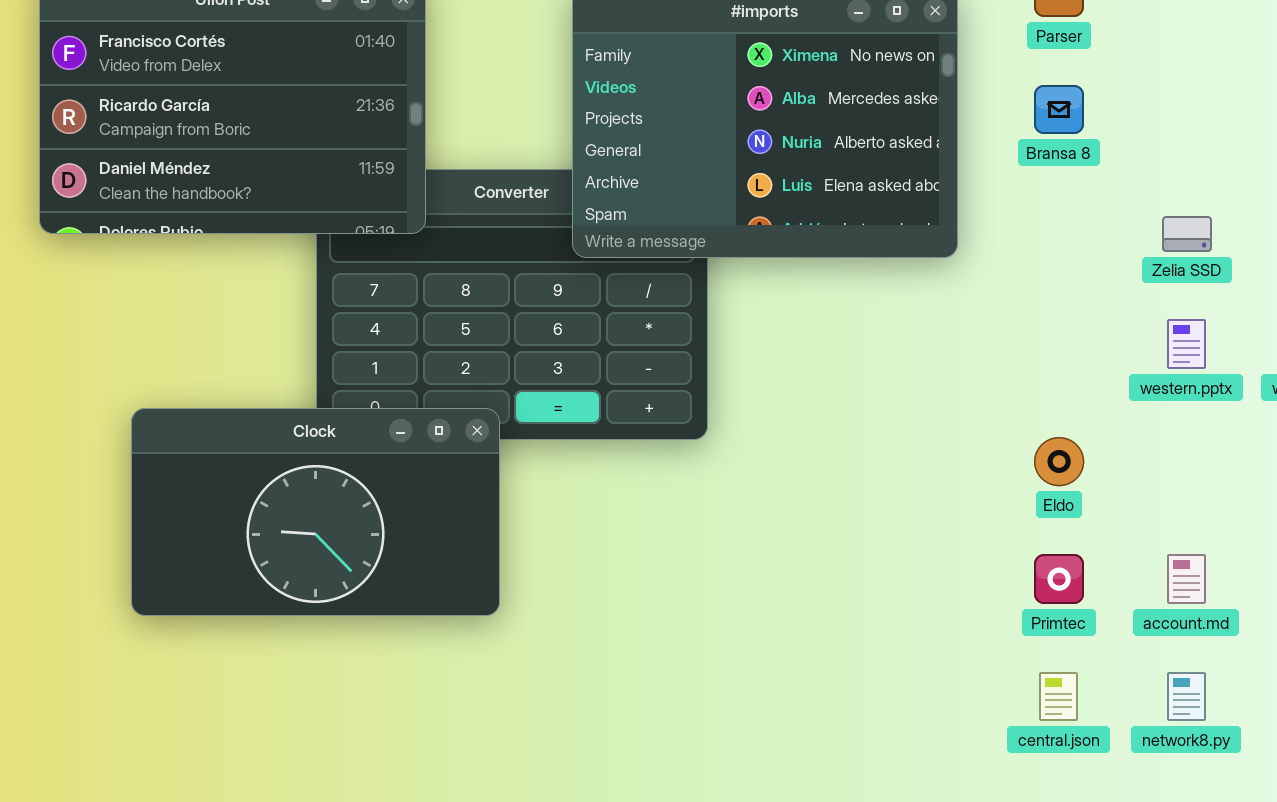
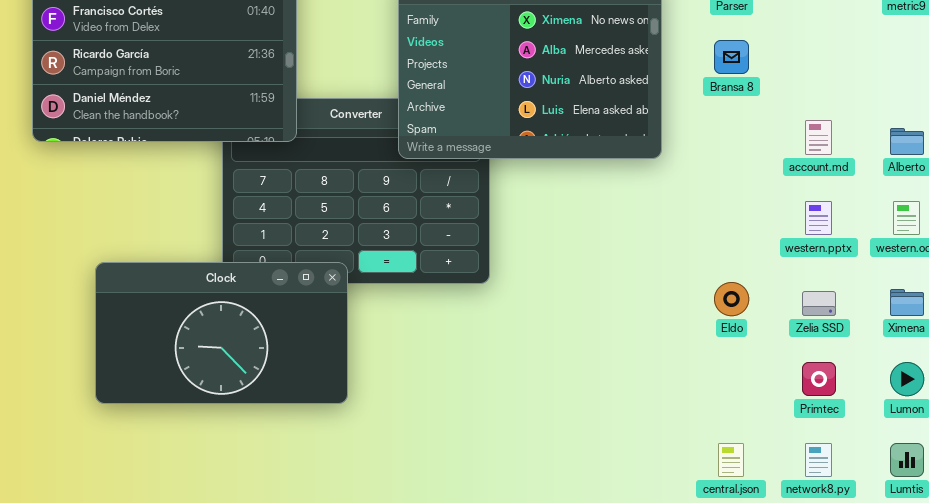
Zelia SSD: [1162,216,1212,252] -> [802,291,836,316], moved
Primtec: [1034,554,1084,604] -> [802,362,836,396], moved
account.md: [1167,554,1206,604] -> [805,120,832,155], moved

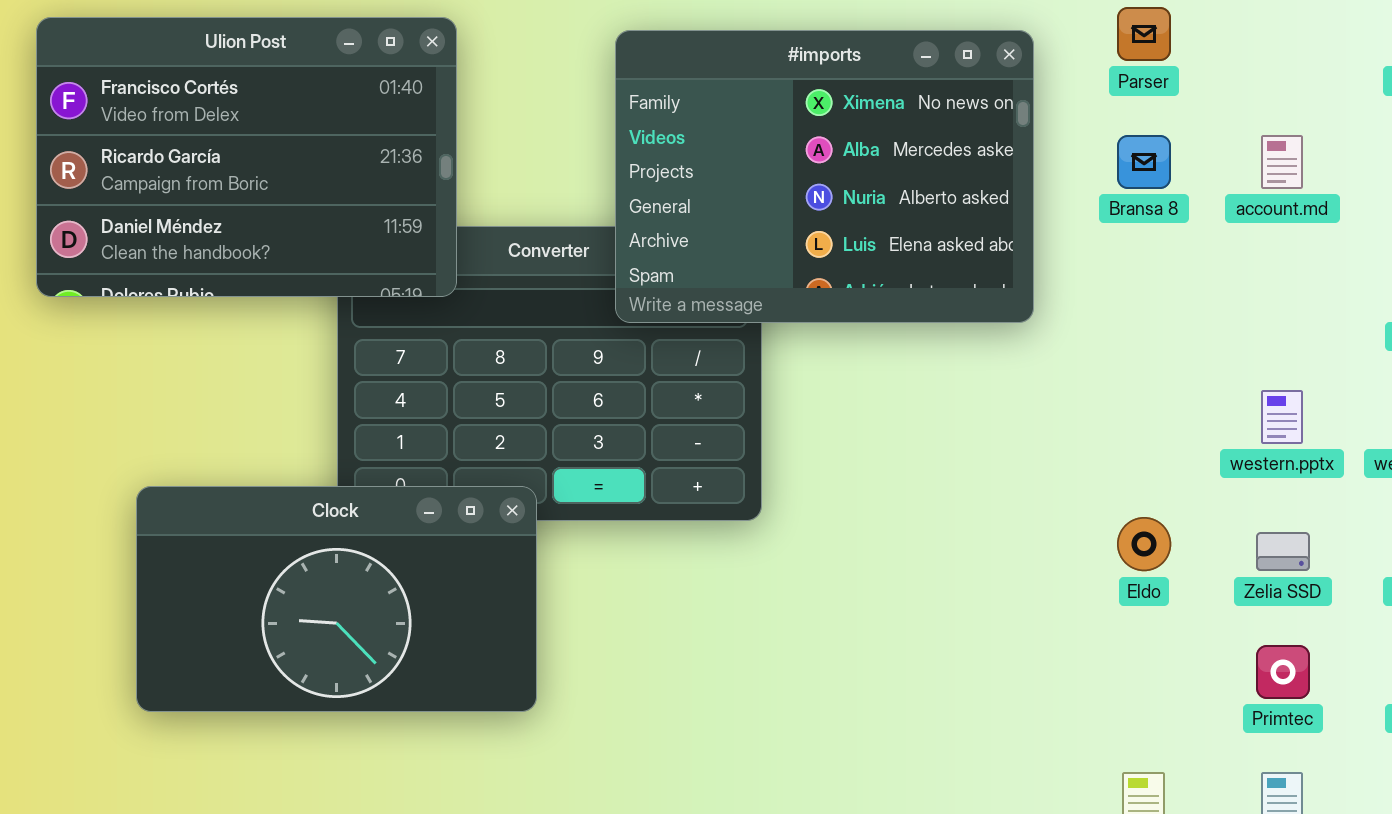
account.md: [805,120,832,155] -> [1261,135,1303,189], moved

